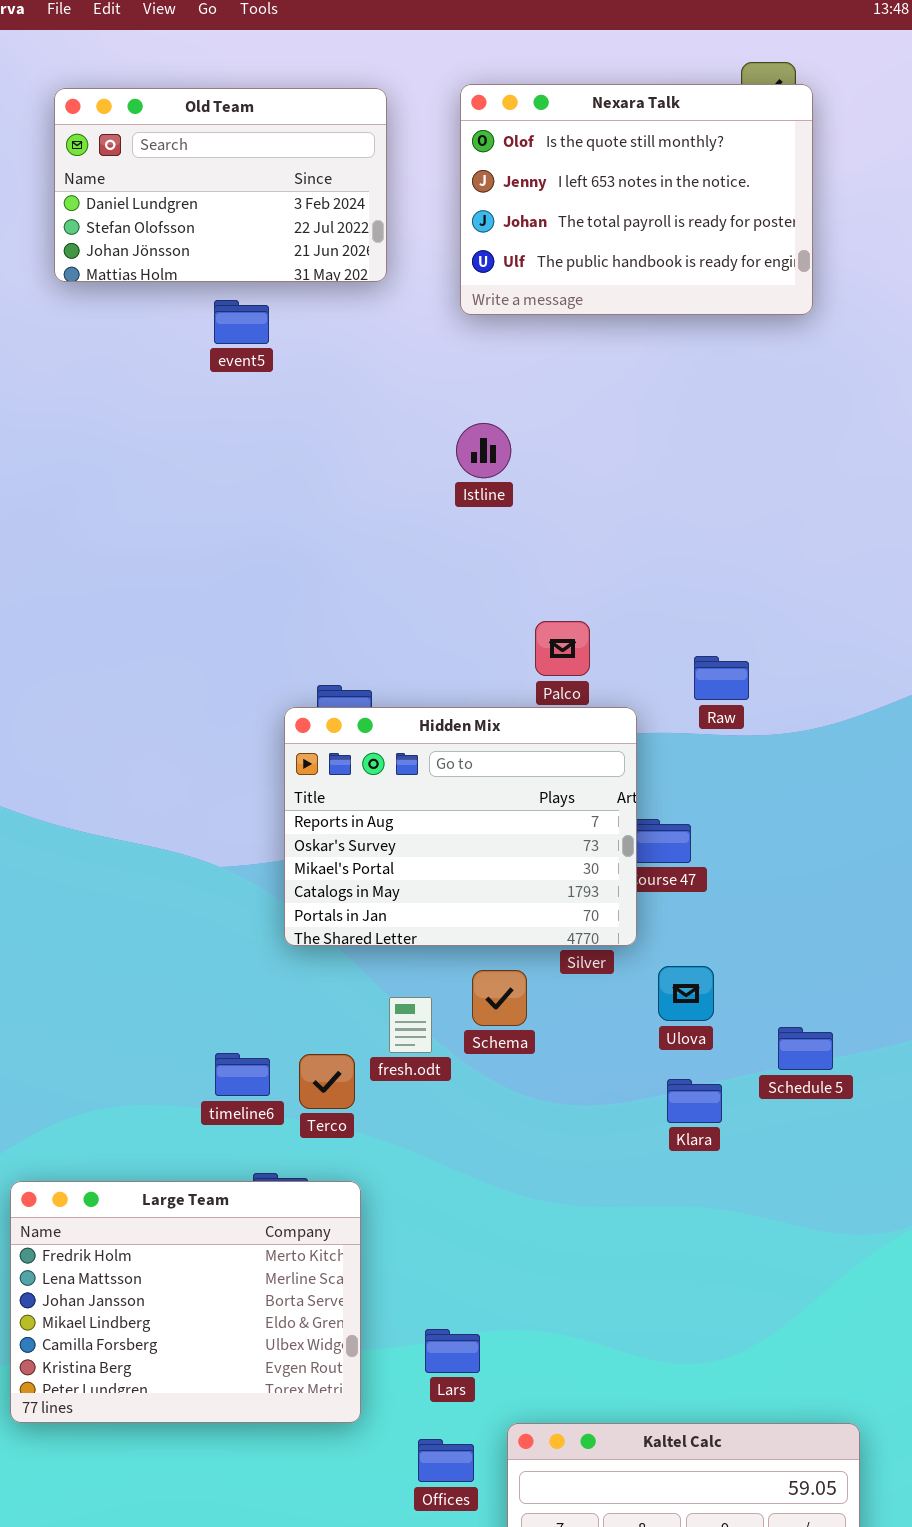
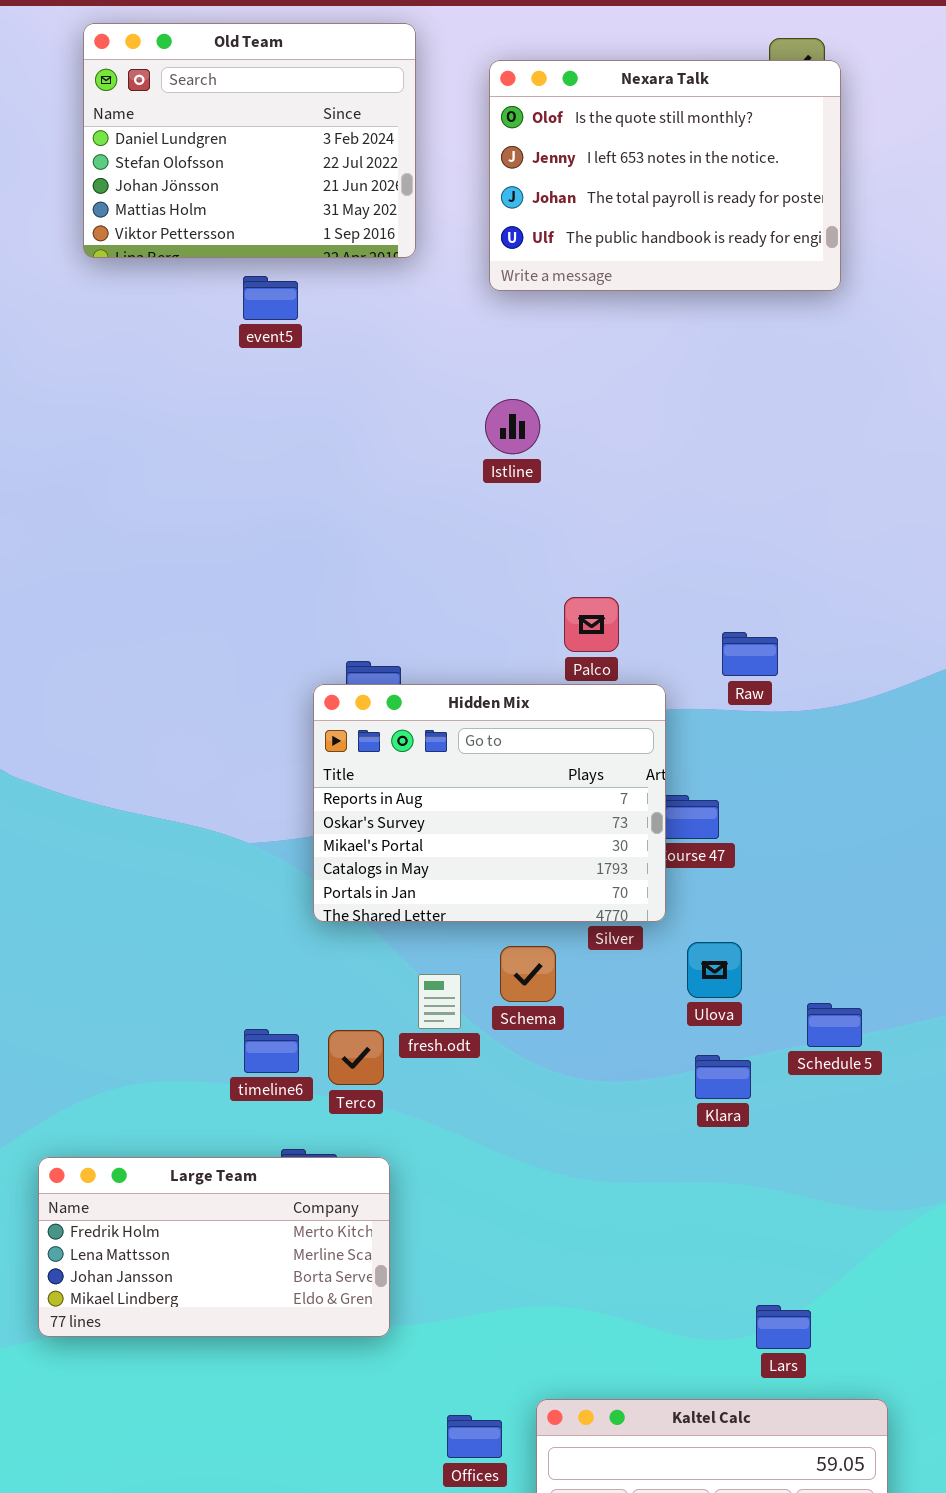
Old Team: [54,88,387,282] -> [83,23,416,258], resized
Large Team: [10,1181,361,1423] -> [38,1157,390,1337], resized
Lars: [425,1329,480,1373] -> [756,1305,811,1349], moved

